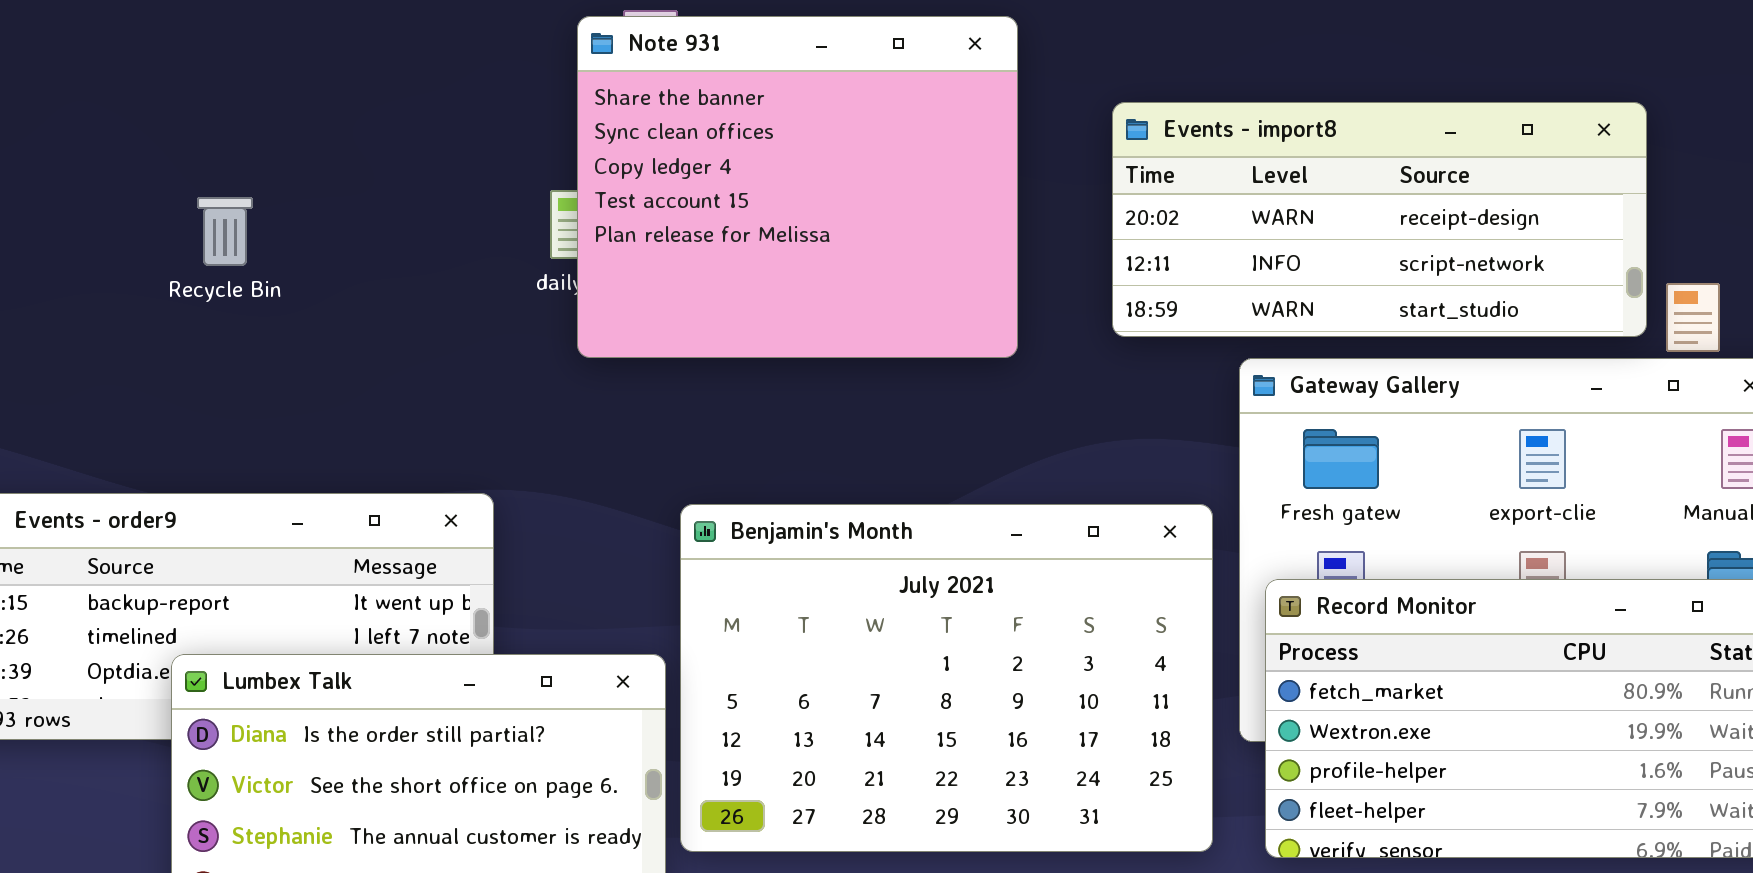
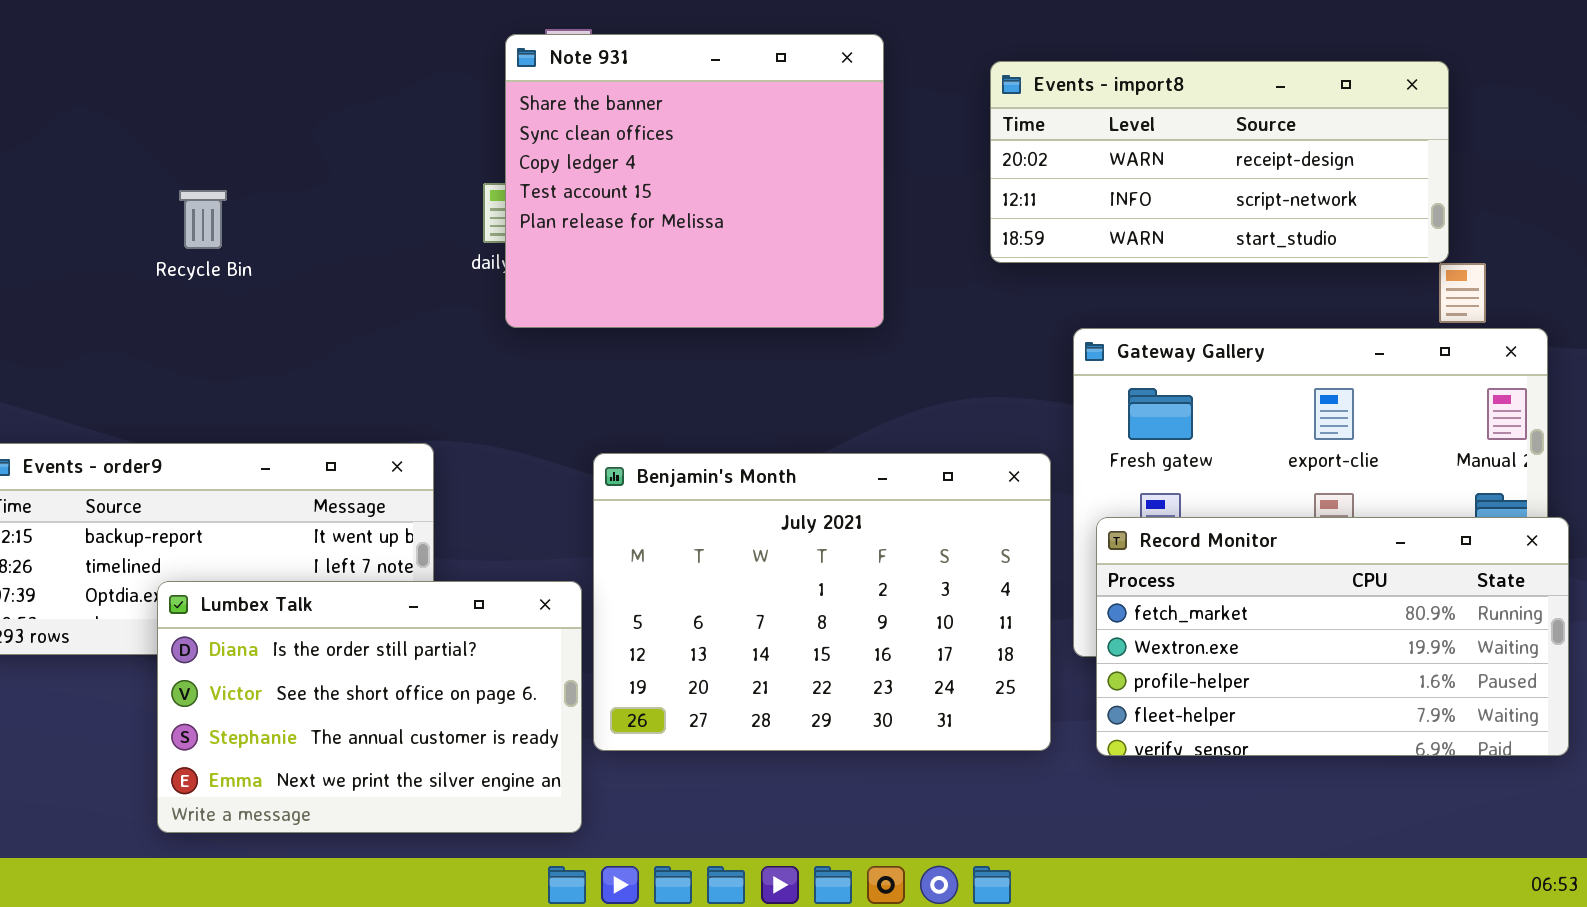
Events - import8: [1112,102,1647,337] -> [990,61,1449,263], moved

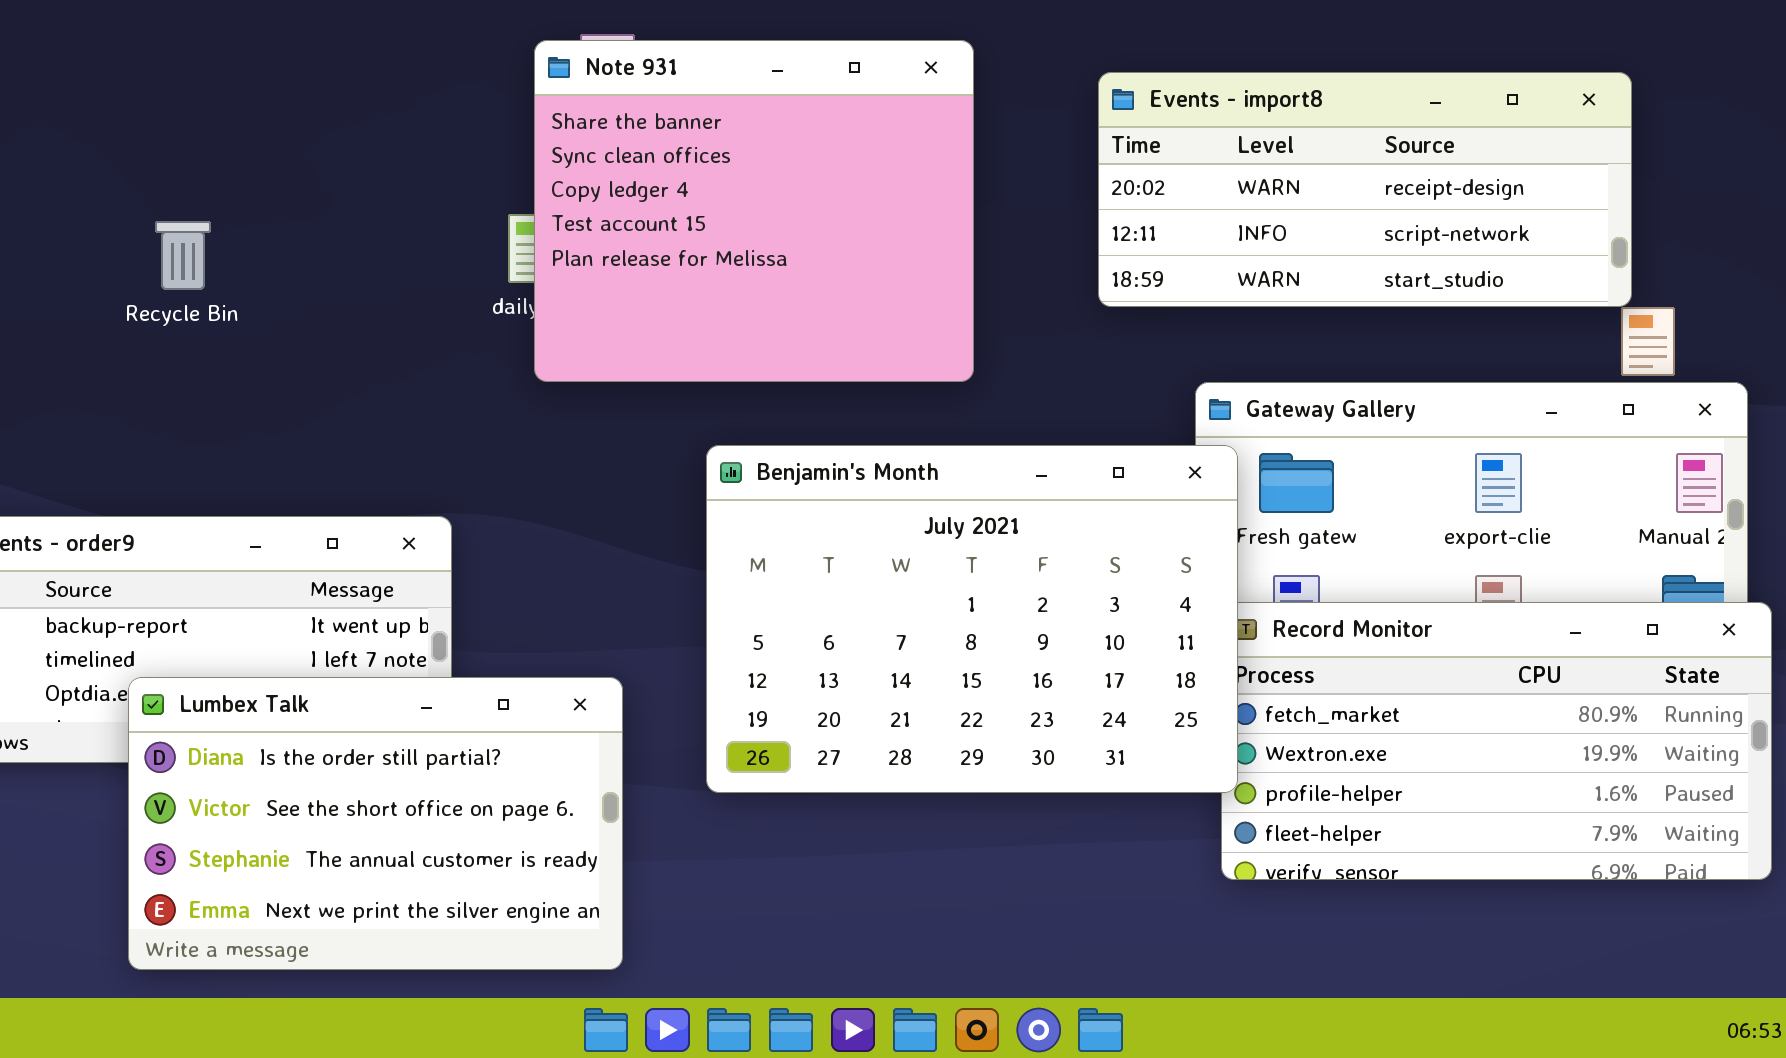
Benjamin's Month: [593,453,1051,751] -> [706,445,1238,793], moved

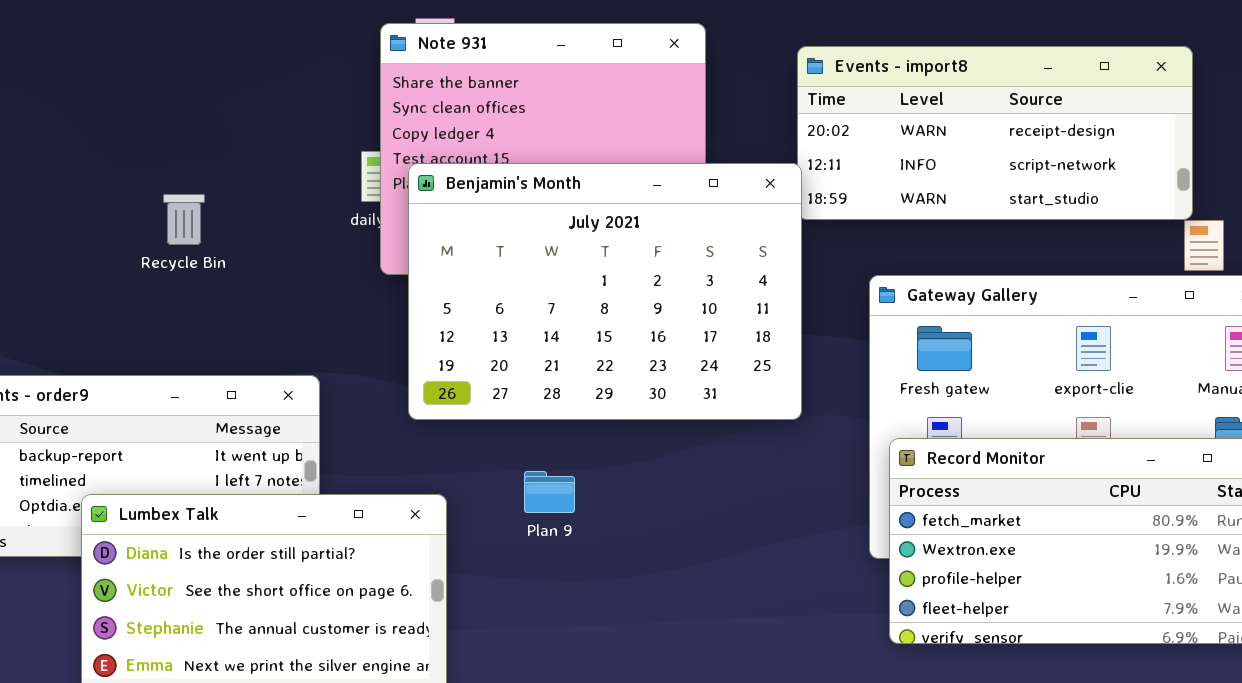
Recycle Bin: [155,221,211,290] -> [163,194,205,245], moved
Benjamin's Month: [706,445,1238,793] -> [408,163,802,420], moved

